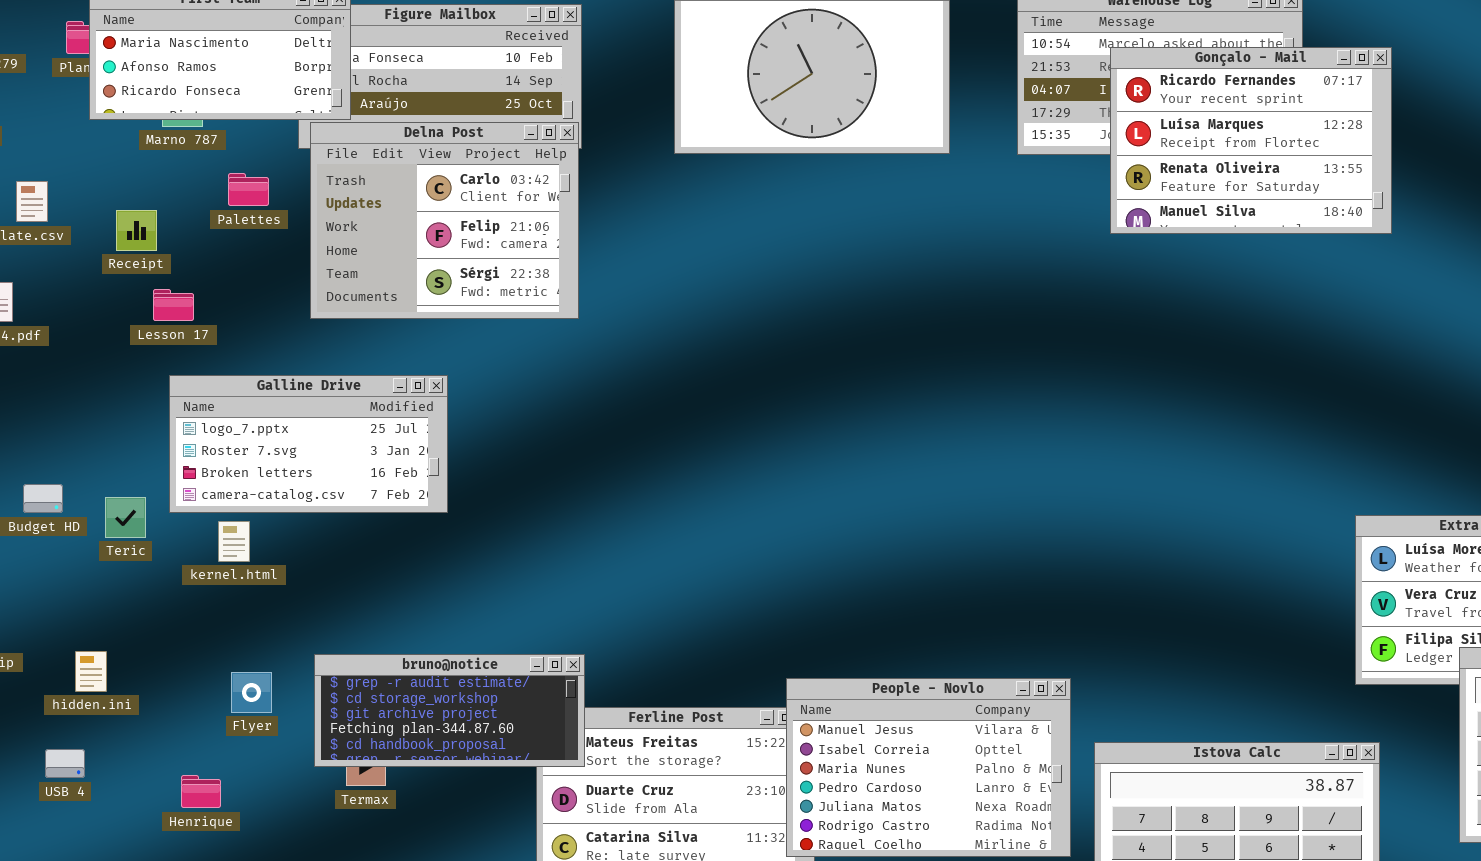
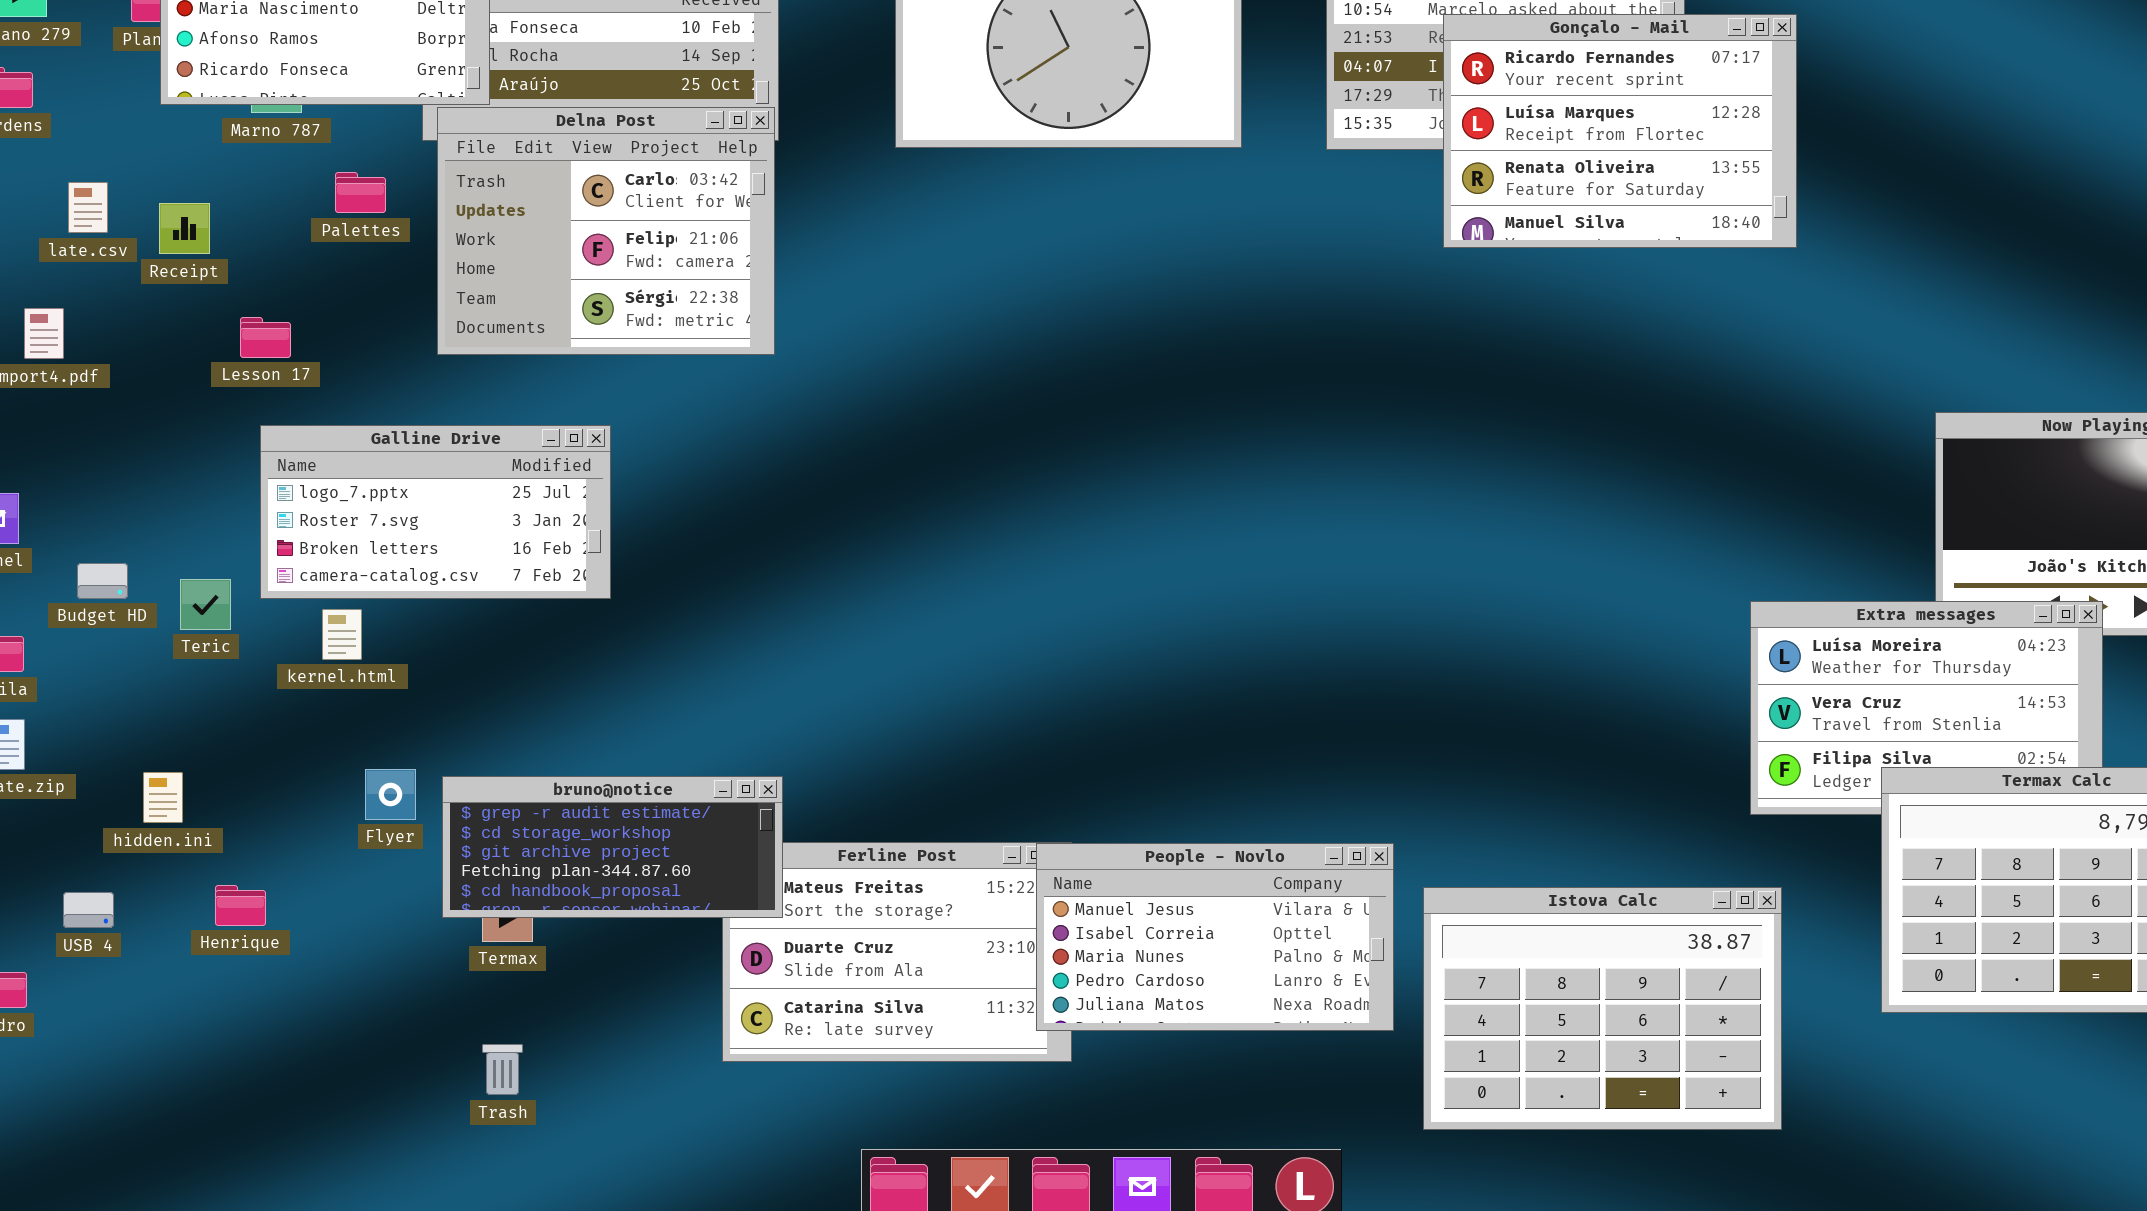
Receipt: [116,210,157,251] -> [159,203,210,254], moved
Flyer: [231,672,272,713] -> [365,769,416,820], moved
People - Novlo: [786,678,1071,857] -> [1036,843,1394,1031], resized
USB 4: [45,749,85,778] -> [63,892,114,928], moved
Henrique: [181,775,221,808] -> [215,885,266,926], moved

